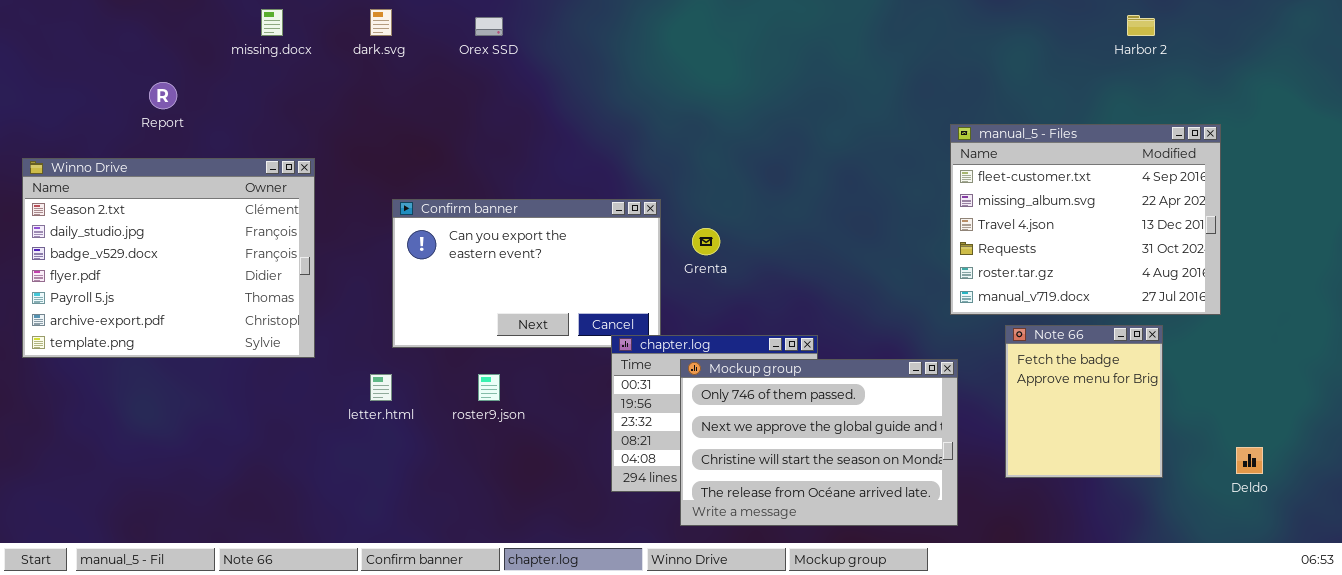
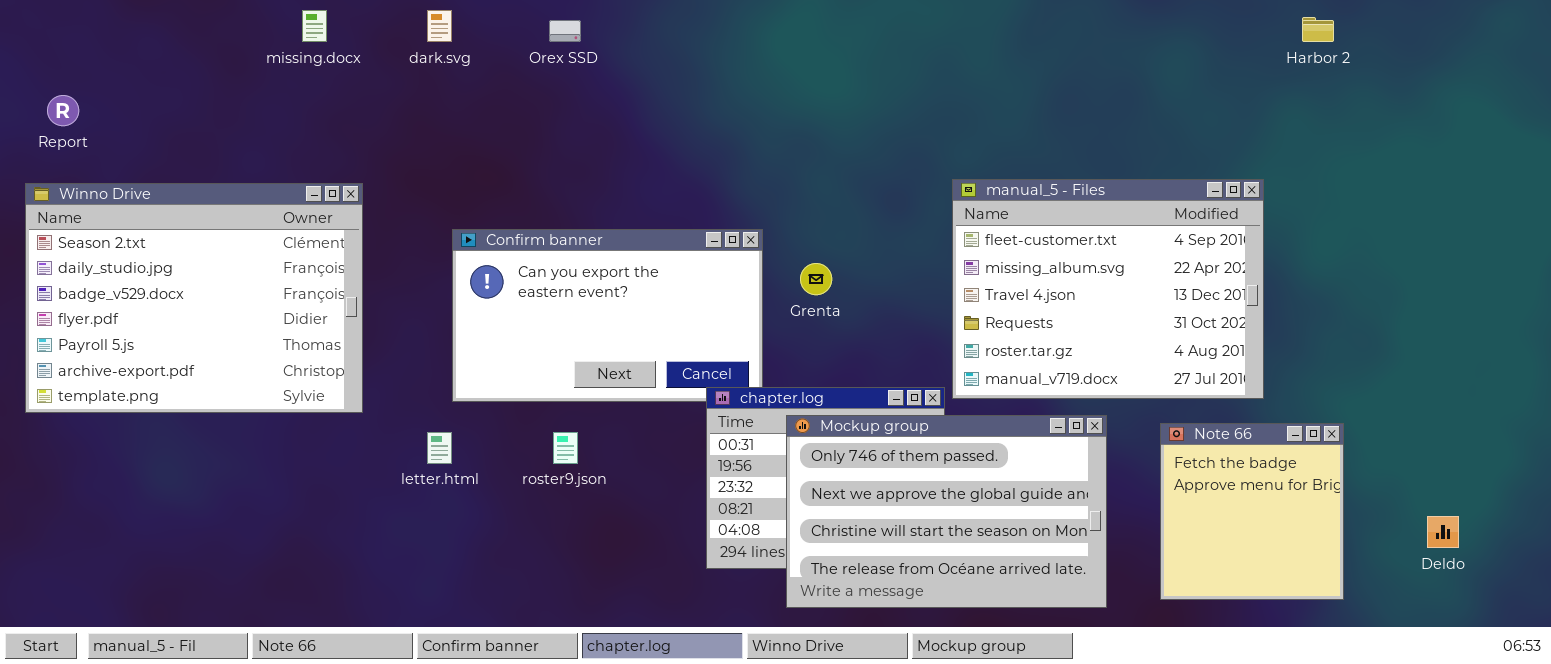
Report: [149,82,177,109] -> [47,95,79,126], moved
manual_5 - Files: [950,124,1221,315] -> [952,179,1264,399], moved
Note 66: [1005,325,1163,478] -> [1160,423,1344,600], moved

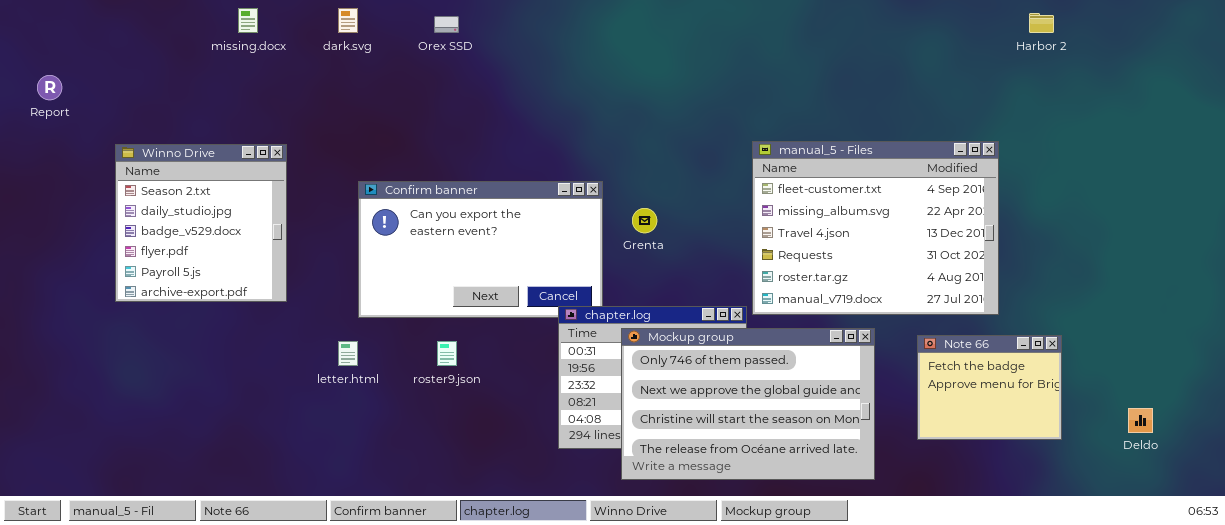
Winno Drive: [25,183,363,413] -> [115,144,287,302], resized
Note 66: [1160,423,1344,600] -> [917,335,1062,440], resized

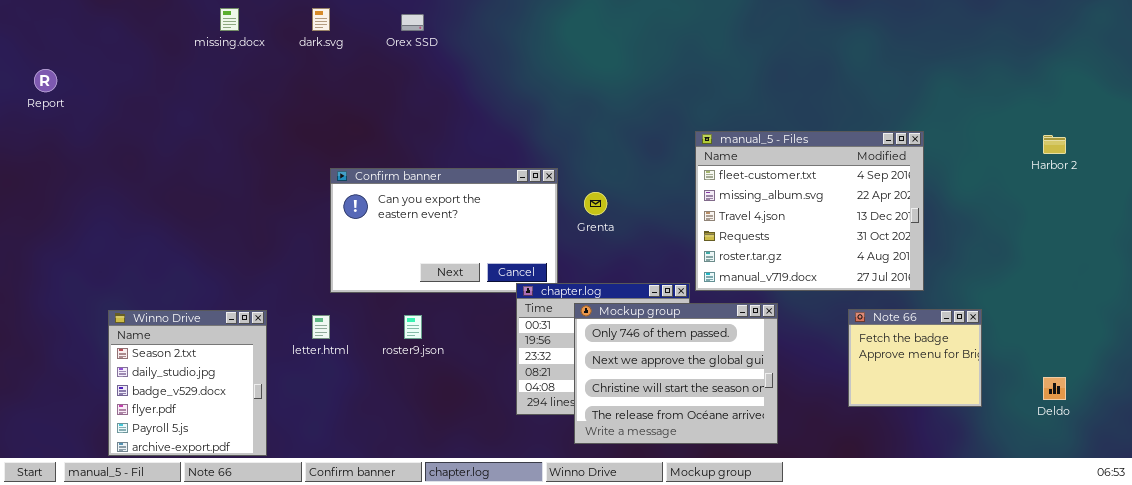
Harbor 2: [1029,13,1054,33] -> [1043,135,1066,154], moved
Winno Drive: [115,144,287,302] -> [108,310,267,456], moved
Mockup group: [621,328,875,480] -> [574,303,778,444], resized

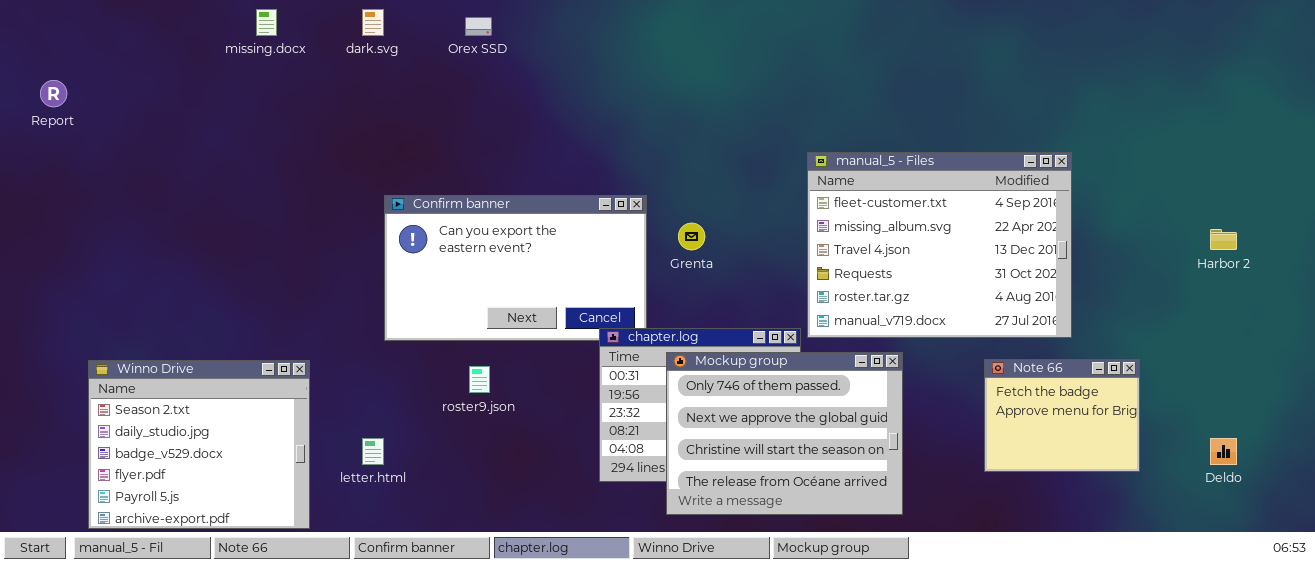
Harbor 2: [1043,135,1066,154] -> [1210,229,1237,250], moved
Winno Drive: [108,310,267,456] -> [88,360,310,529], resized
letter.html: [312,315,330,339] -> [362,438,384,465], moved

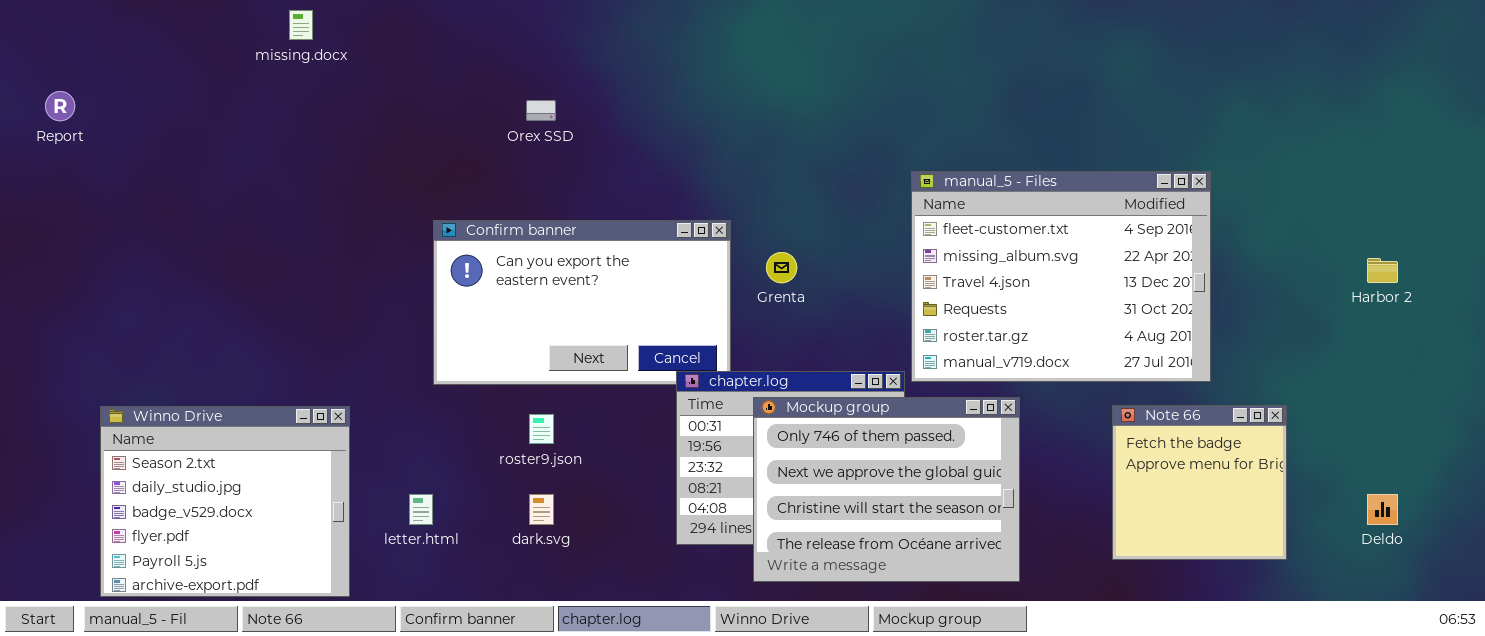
dark.svg: [362,9,384,36] -> [529,494,554,525], moved
Orex SSD: [465,17,492,36] -> [526,100,556,121], moved
Note 66: [984,359,1140,472] -> [1112,405,1287,560], resized

